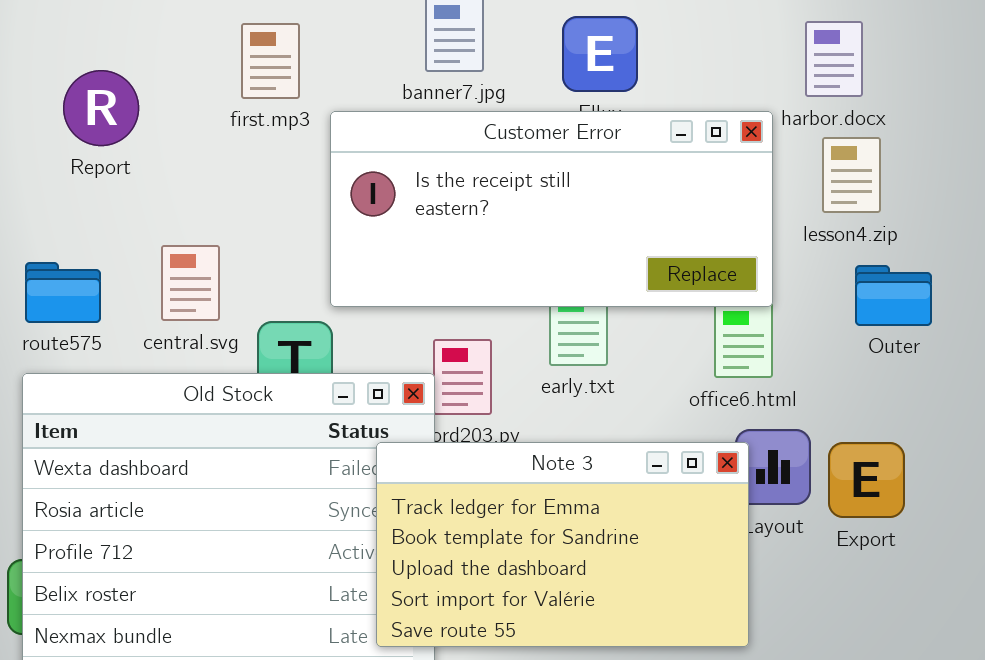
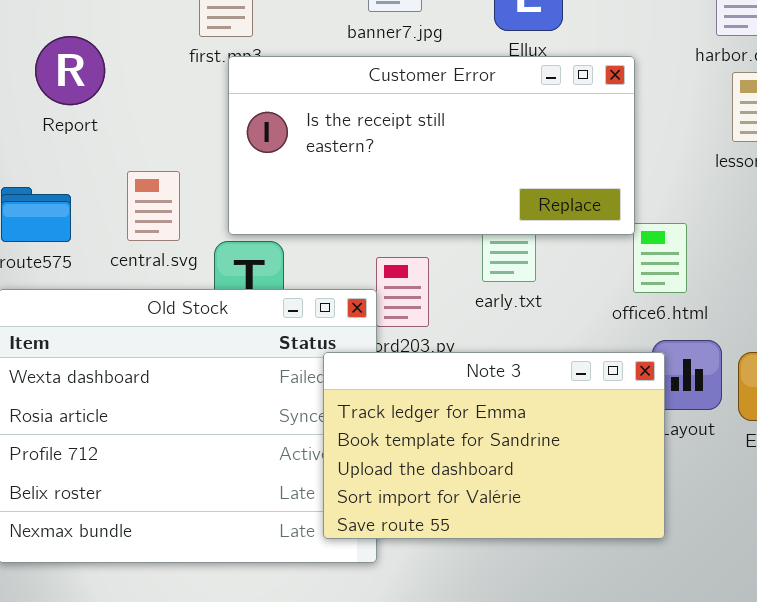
Report: [63,70,139,146] -> [35,36,105,105], moved
Customer Error: [330,111,773,307] -> [228,56,635,235], moved

